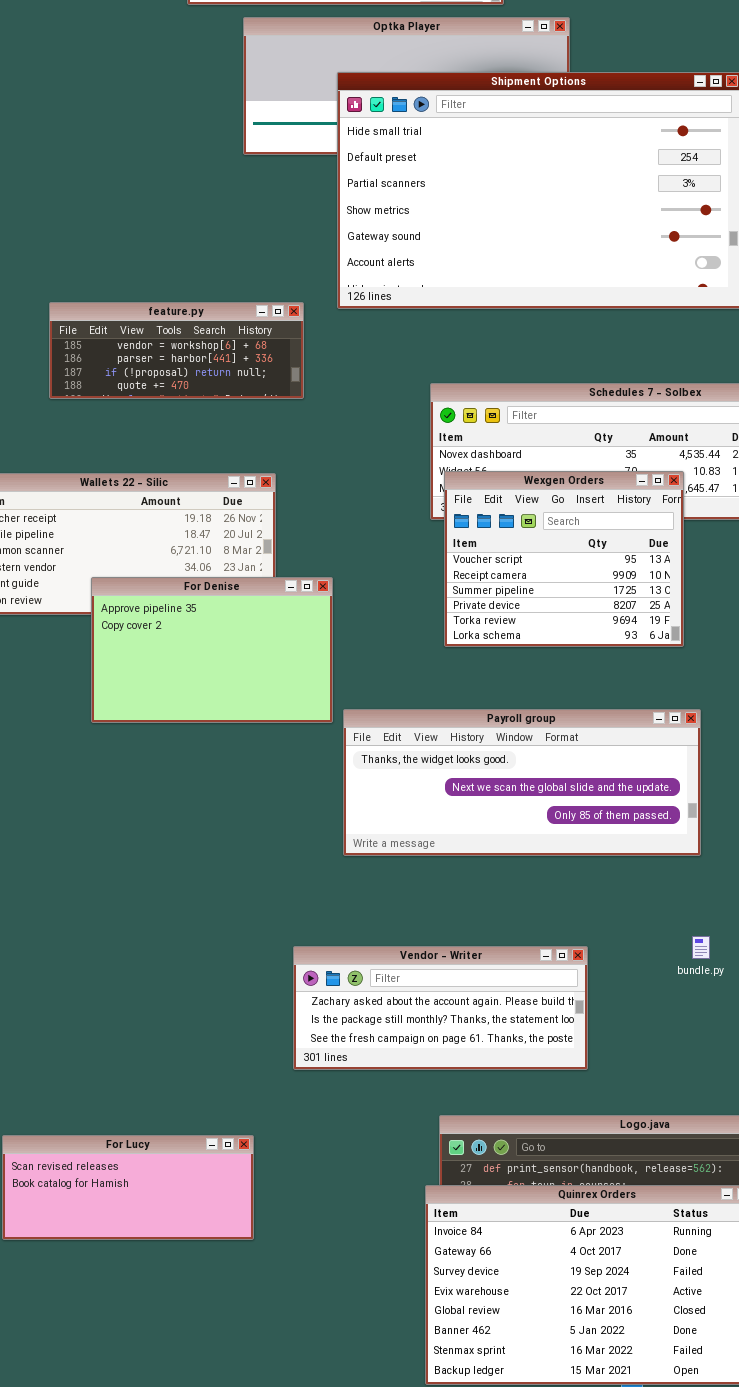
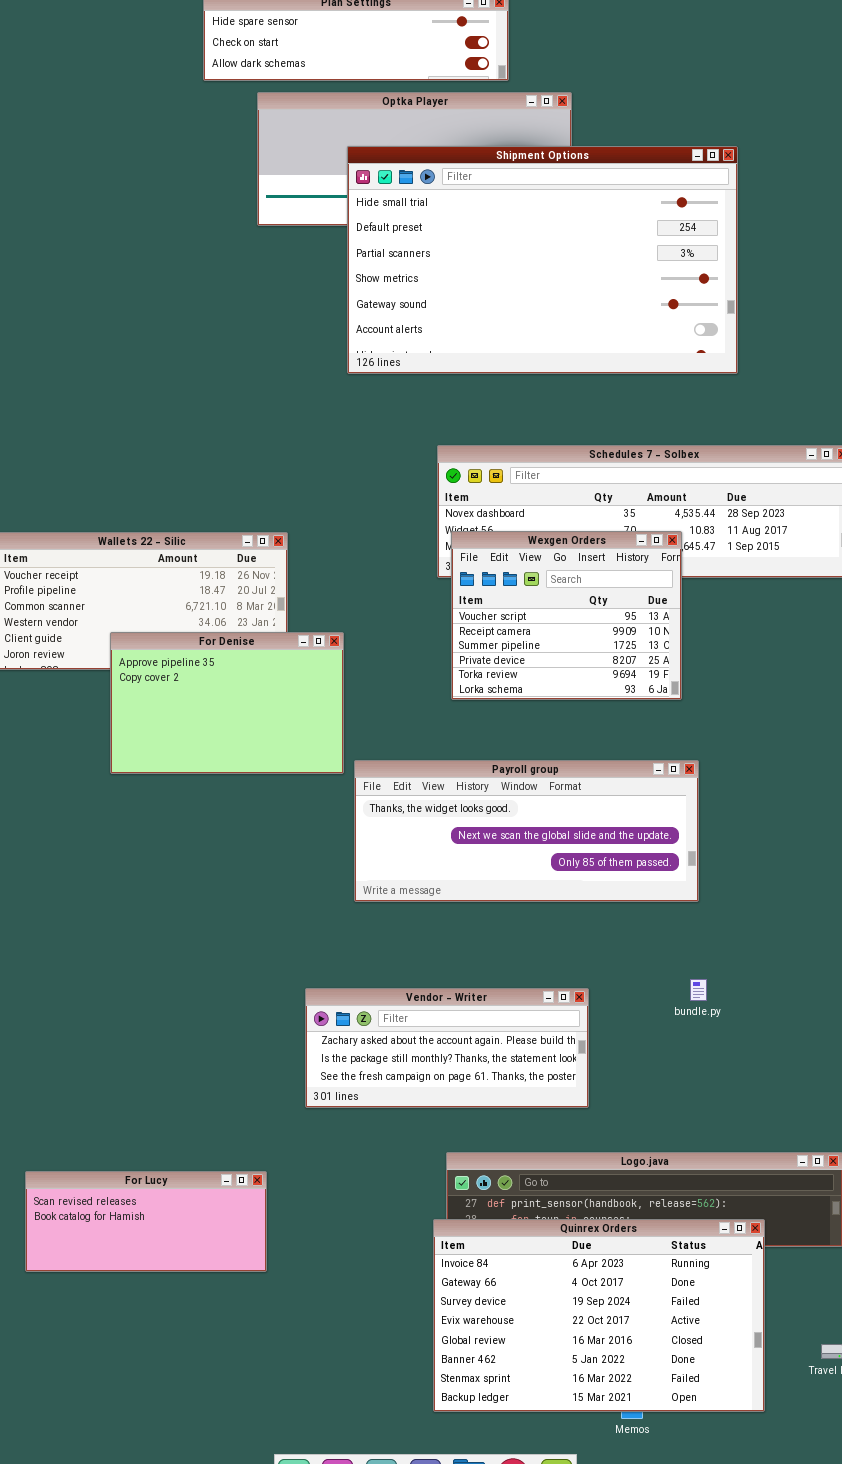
feature.py: [49,302,304,399] -> none, closed

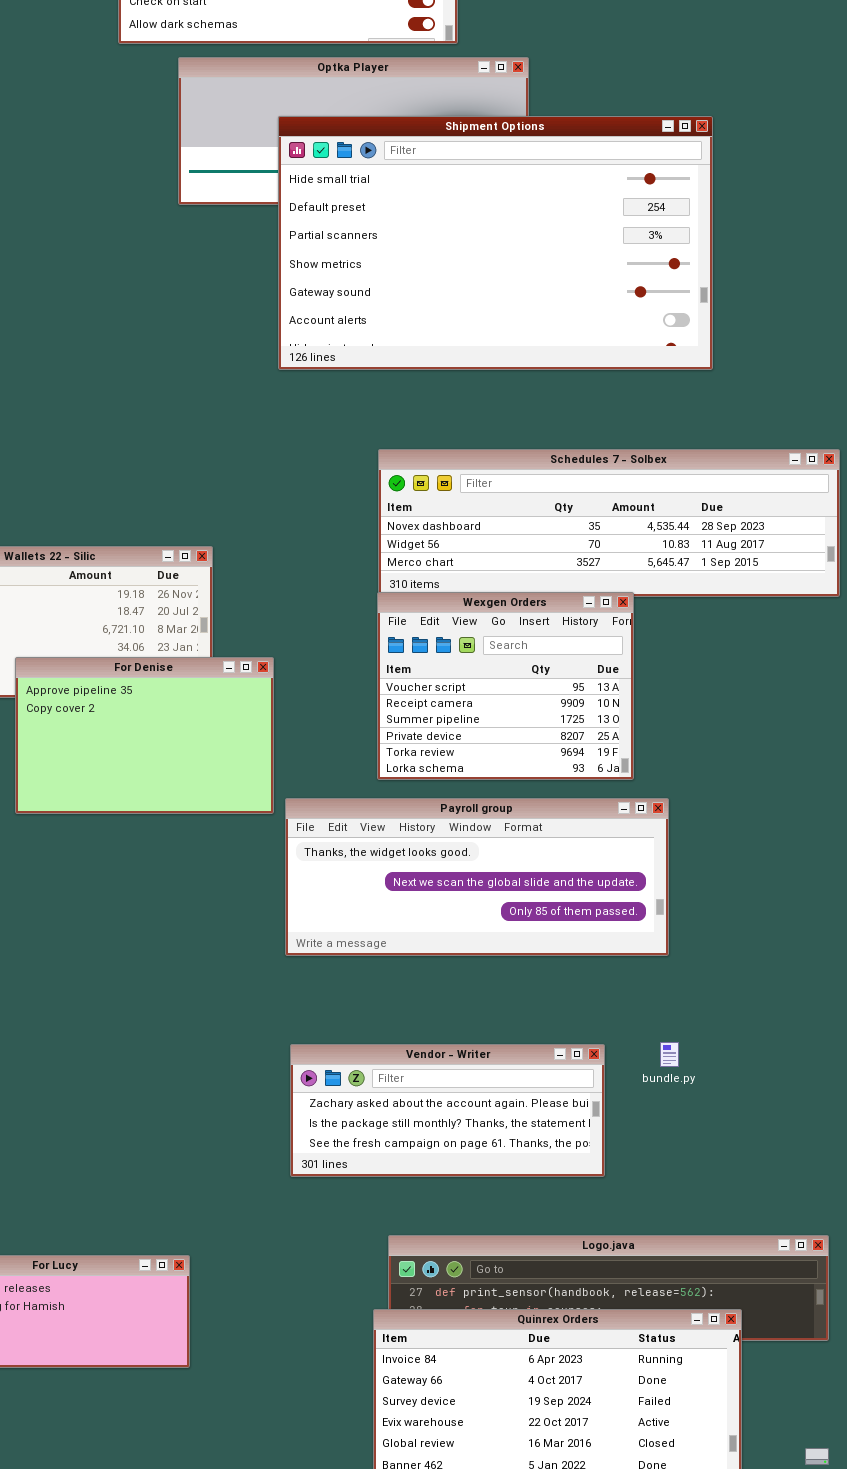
Wexgen Orders: [451,531,682,700] -> [377,592,634,780], moved
Vendor - Writer: [305,988,589,1108] -> [290,1044,605,1177], moved

